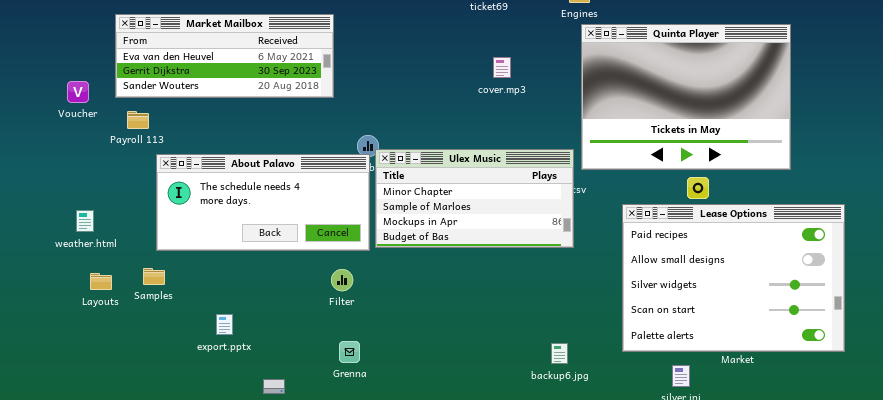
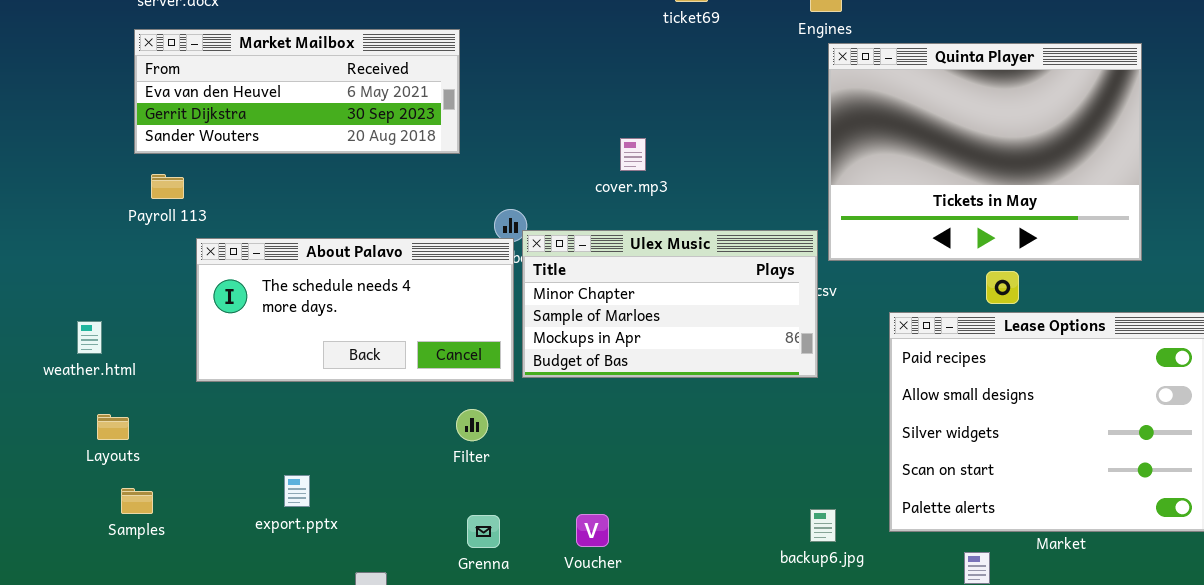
cover.mp3: [493,57,511,78] -> [620,138,646,171], moved
Voucher: [67,81,89,103] -> [576,514,609,547], moved
Samples: [143,268,165,285] -> [121,488,153,514], moved
backup6.jpg: [551,343,568,364] -> [810,509,836,542], moved

